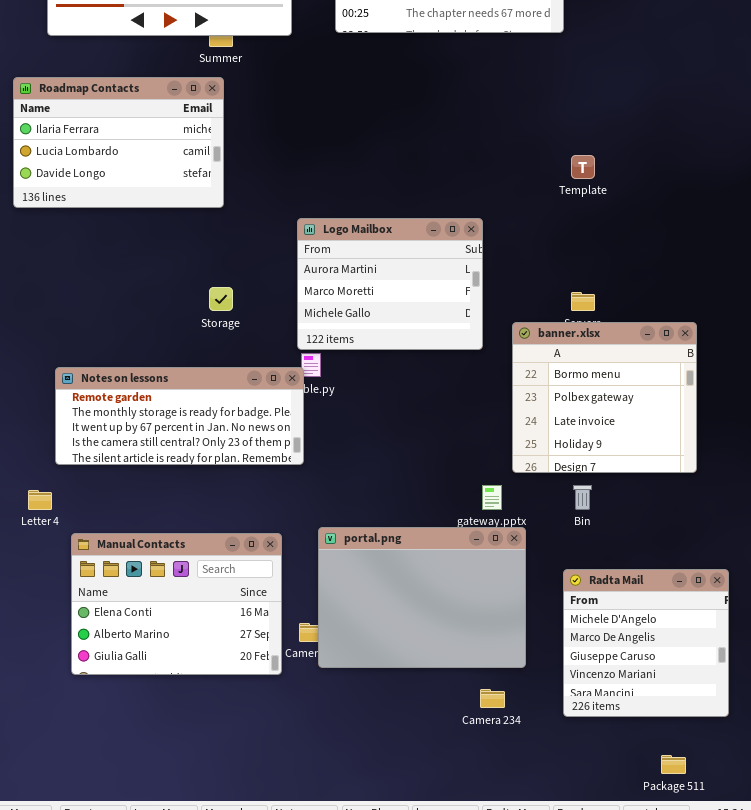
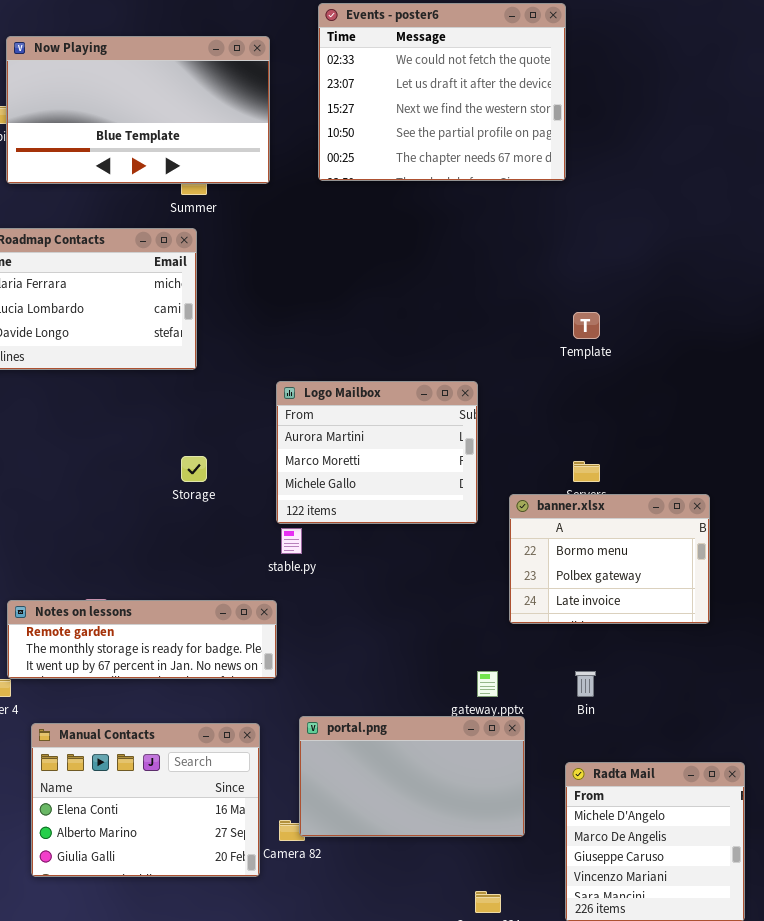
banner.xlsx: [512,322,697,473] -> [509,494,710,624], resized
Notes on lessons: [55,367,304,465] -> [7,600,277,679], moved, resized
portal.png: [318,527,526,668] -> [299,716,525,837], resized

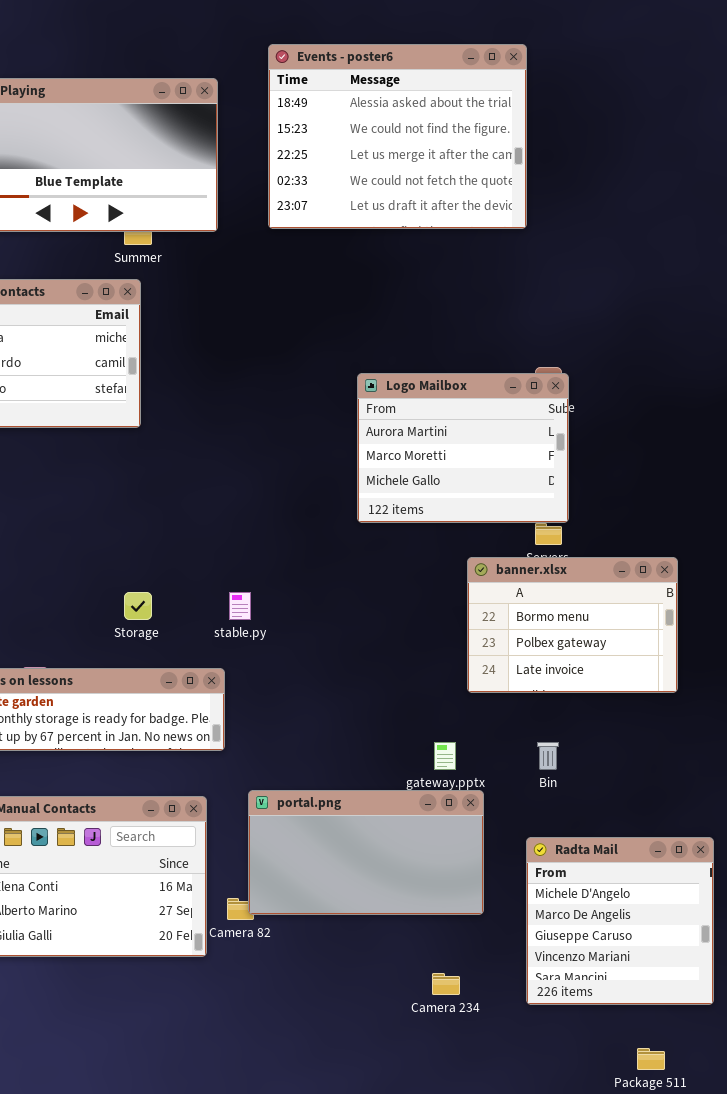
Events - poster6: [318,3,566,181] -> [268,44,527,229], scrolled up 3 rows
Logo Mailbox: [276,381,478,524] -> [357,373,569,523], moved
Storage: [181,456,207,482] -> [124,592,152,620], moved

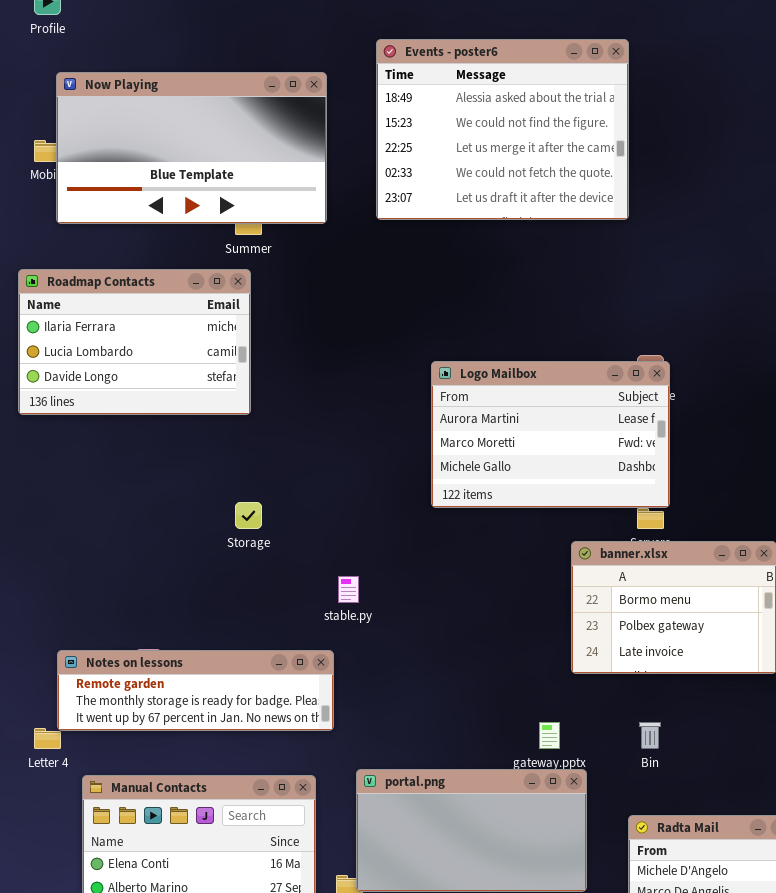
Logo Mailbox: [357,373,569,523] -> [431,361,670,508], resized
Storage: [124,592,152,620] -> [235,502,262,529], moved

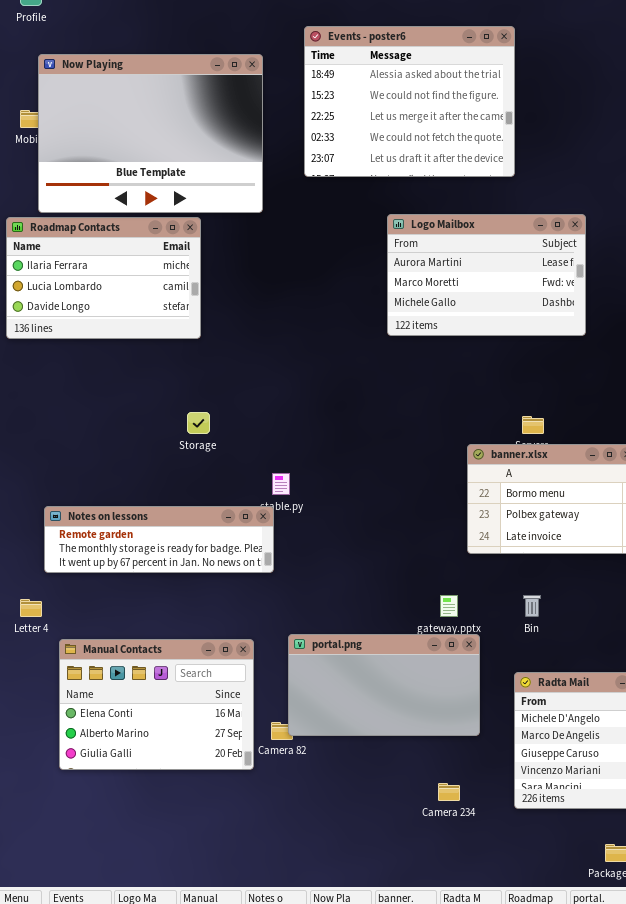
Now Playing: [56,72,327,224] -> [38,54,263,213], resized
Logo Mailbox: [431,361,670,508] -> [387,214,586,336], moved
Notes on lessons: [57,650,334,731] -> [44,506,274,573], moved

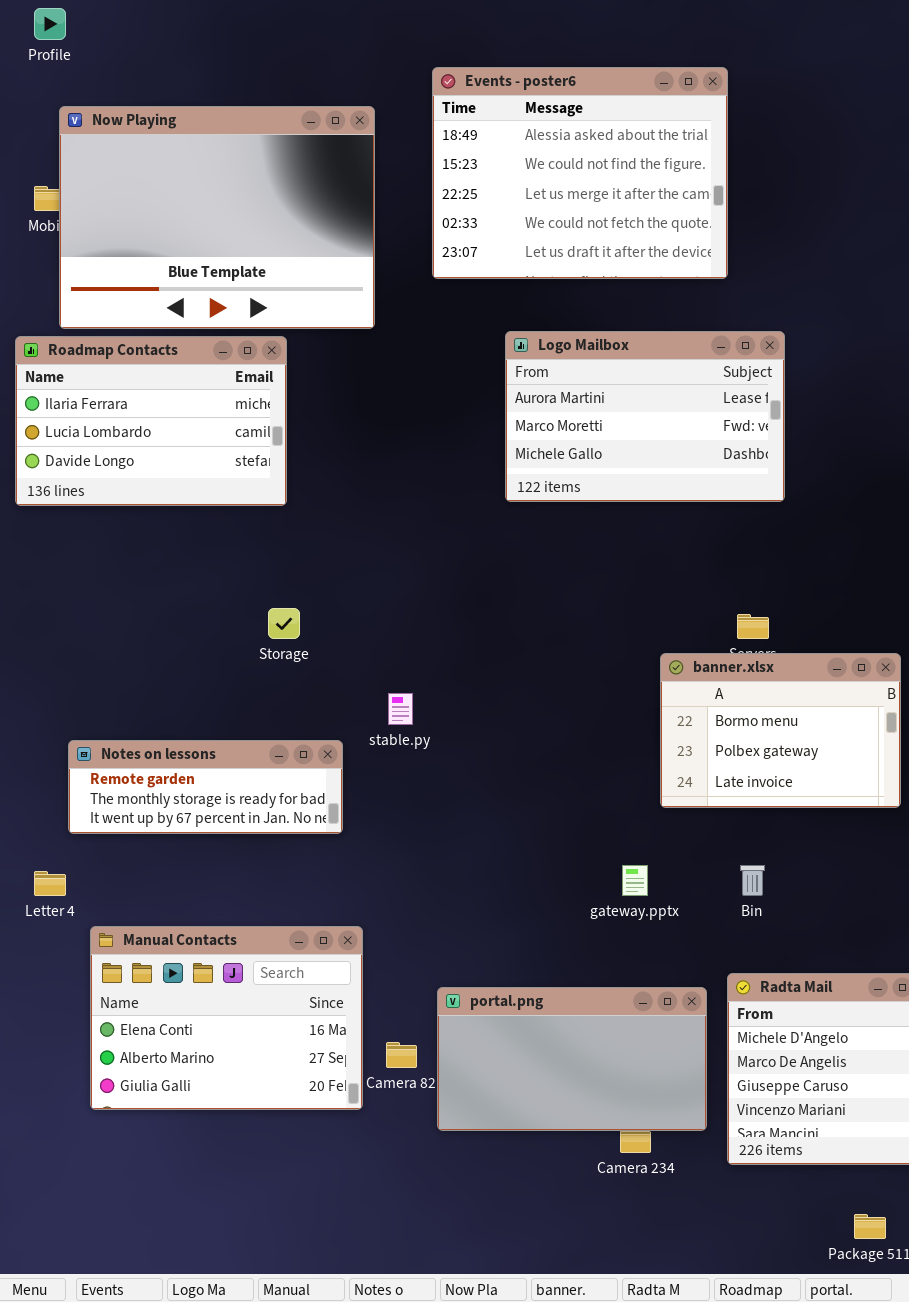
Logo Mailbox: [387,214,586,336] -> [505,331,785,502], moved
Notes on lessons: [44,506,274,573] -> [68,740,343,834], resized
portal.png: [288,634,480,736] -> [437,987,707,1131], moved

